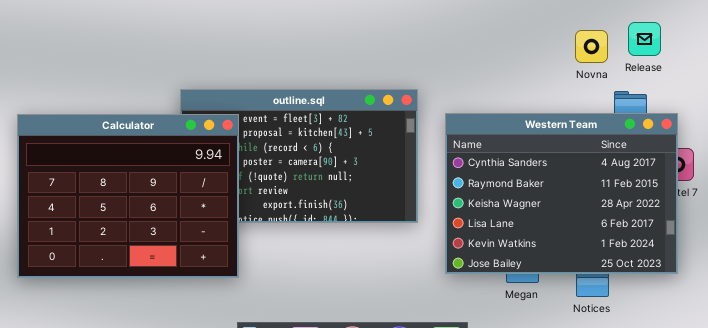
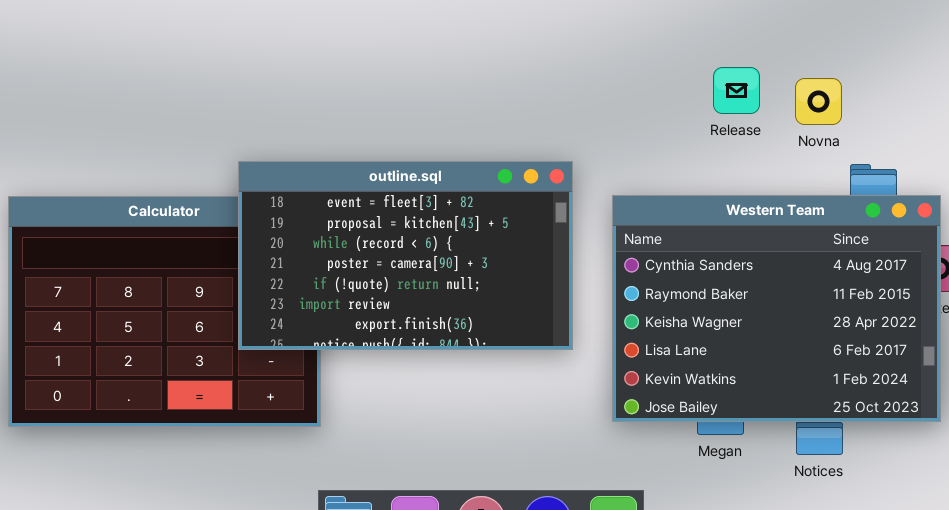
Release: [628,22,661,56] -> [713,67,760,114], moved
outline.sql: [180,89,418,223] -> [238,161,573,350], raised

